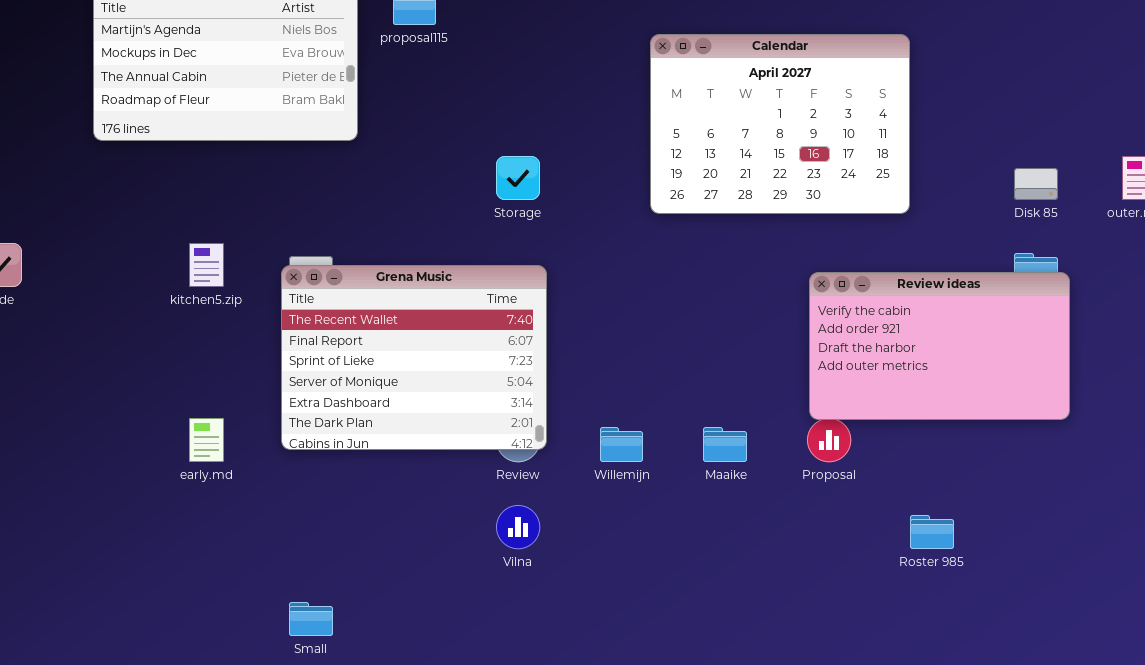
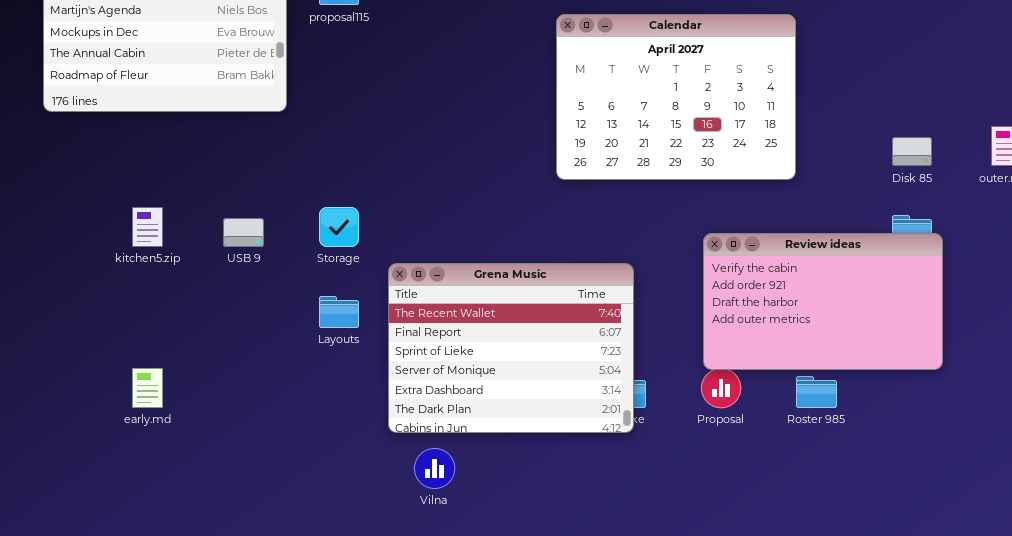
Storage: [496,156,540,200] -> [319,207,359,247], moved
Grena Music: [281,265,547,450] -> [388,263,634,433], moved
Roster 985: [910,515,954,549] -> [796,376,837,408], moved

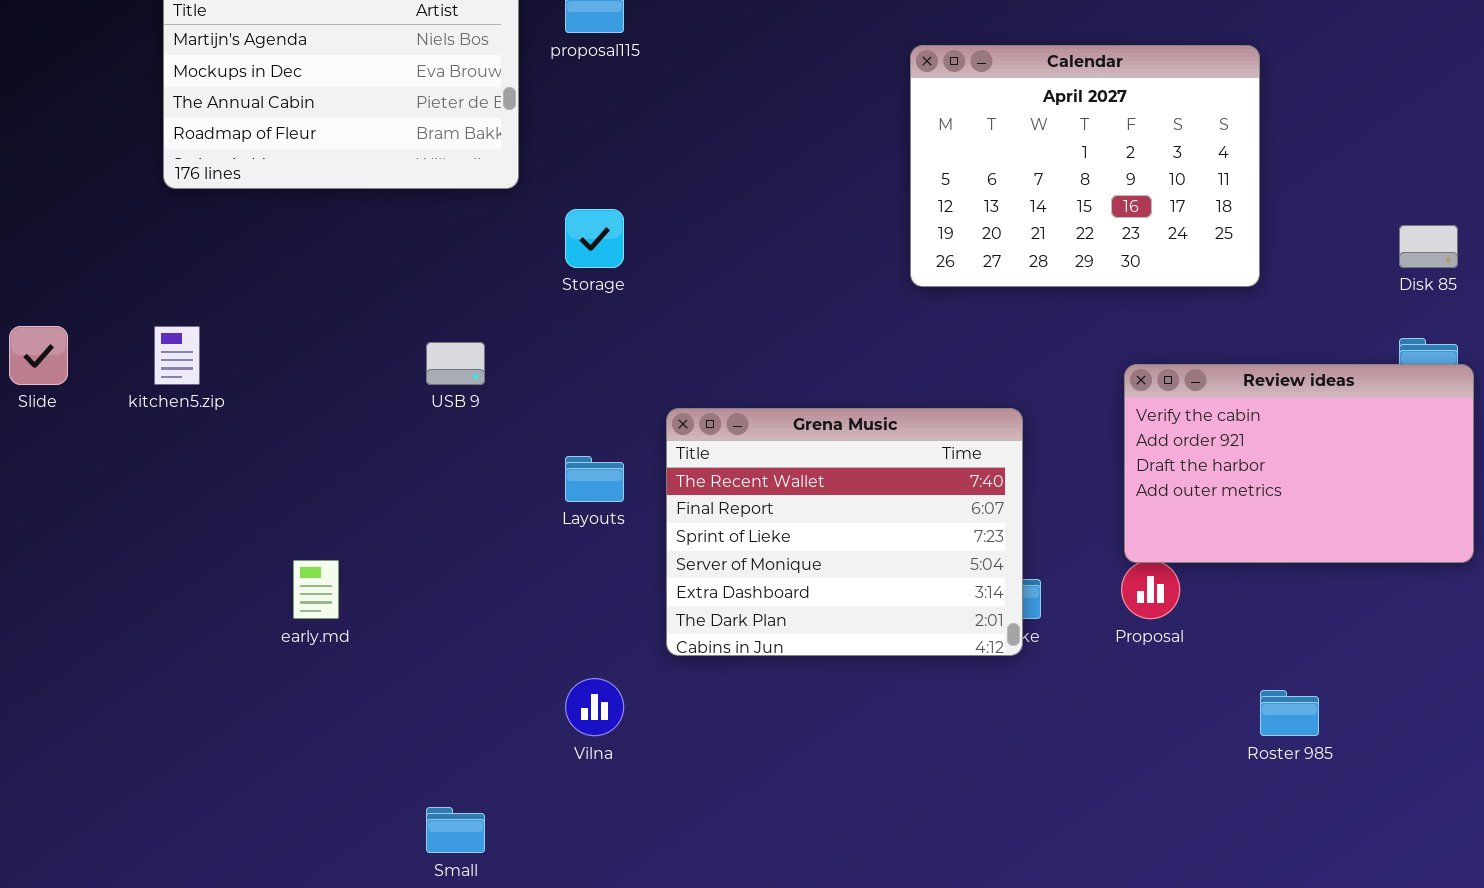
kitchen5.zip: [132,207,163,247] -> [154,326,200,385], moved
Storage: [319,207,359,247] -> [565,209,624,268], moved
Roster 985: [796,376,837,408] -> [1260,690,1319,736], moved
Vilna: [414,448,455,489] -> [565,678,624,736], moved

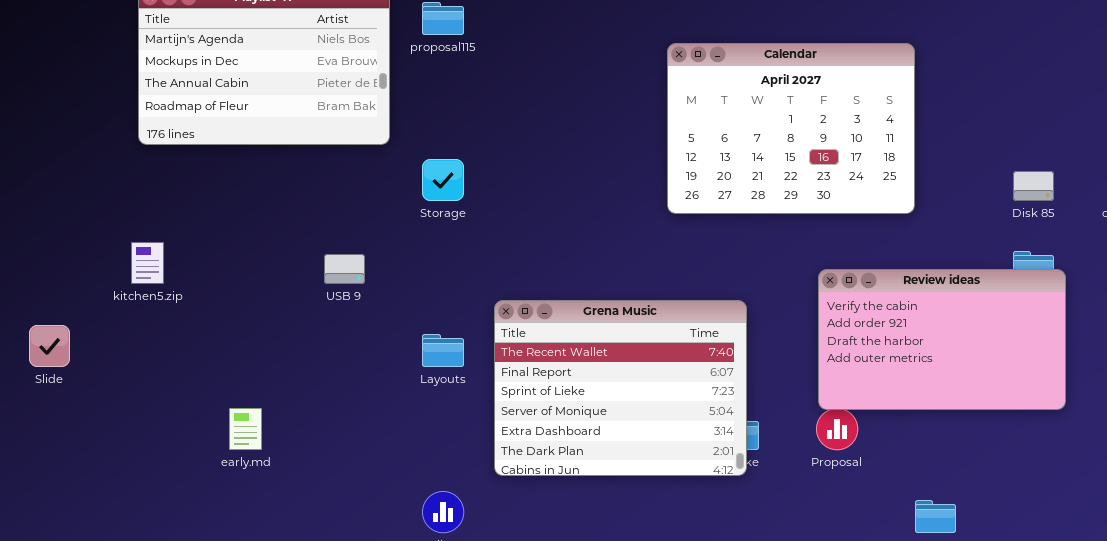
Slide: [9,326,68,385] -> [29,325,70,367], moved

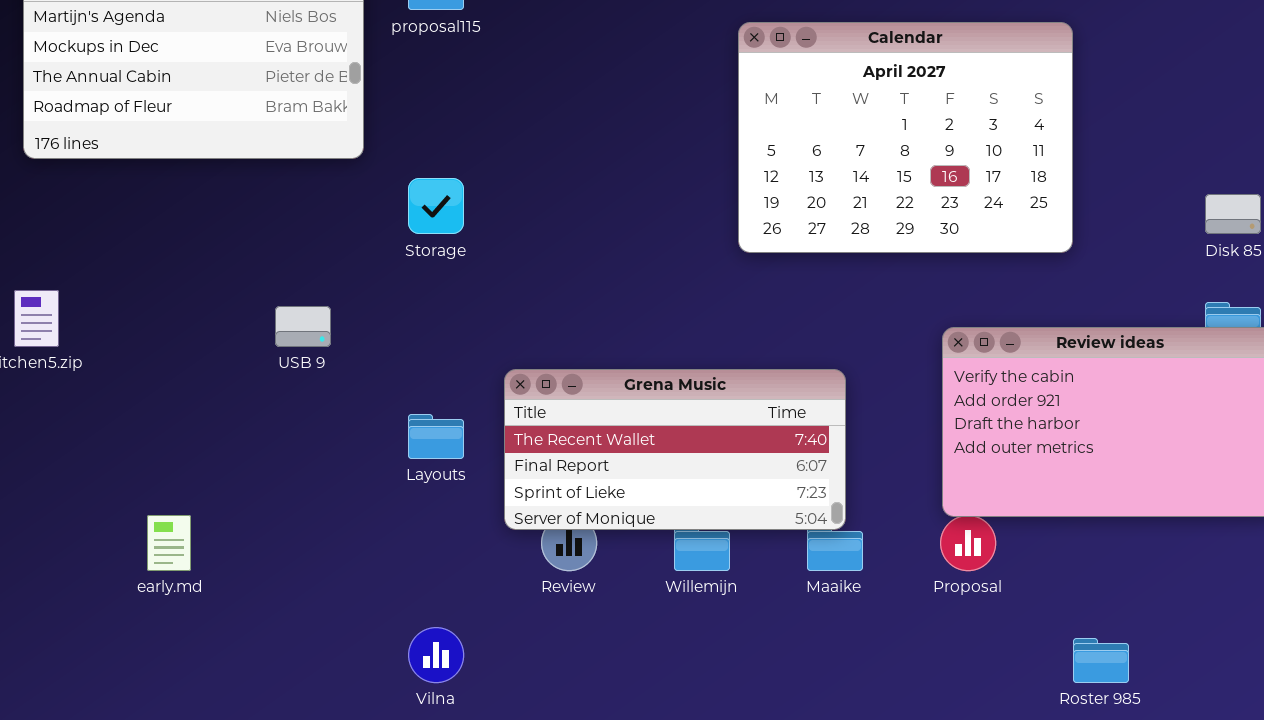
Grena Music: [494,300,747,476] -> [504,369,846,530], resized

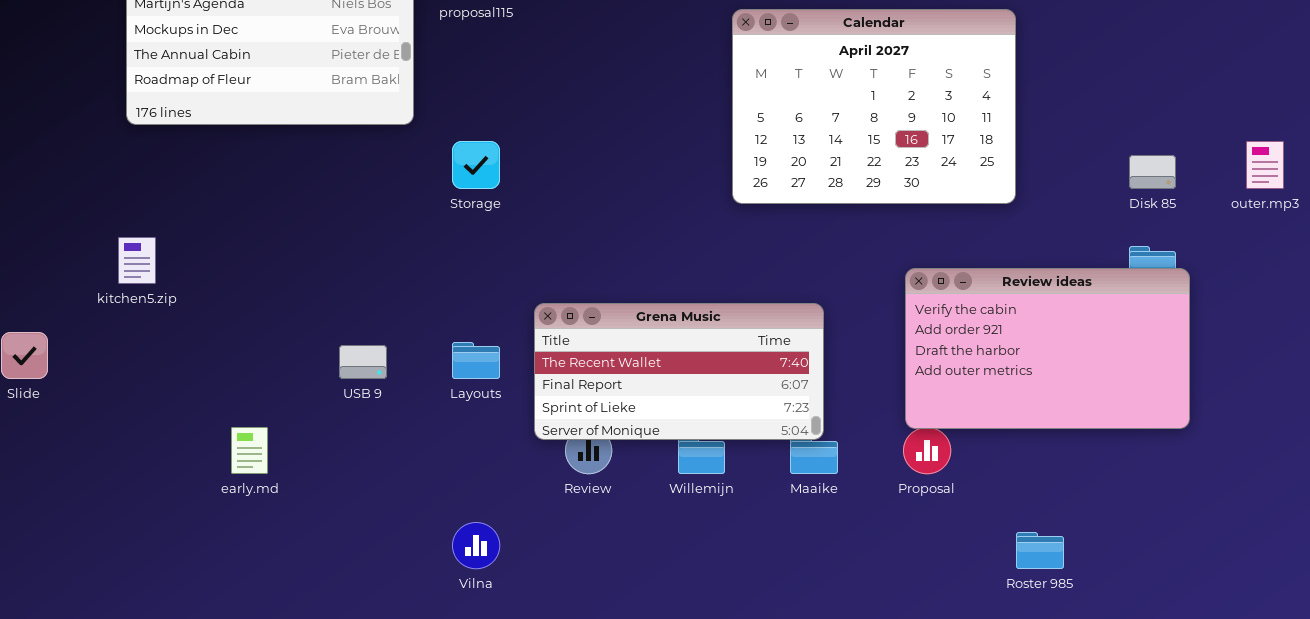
USB 9: [275,306,331,347] -> [339,345,387,379], moved

